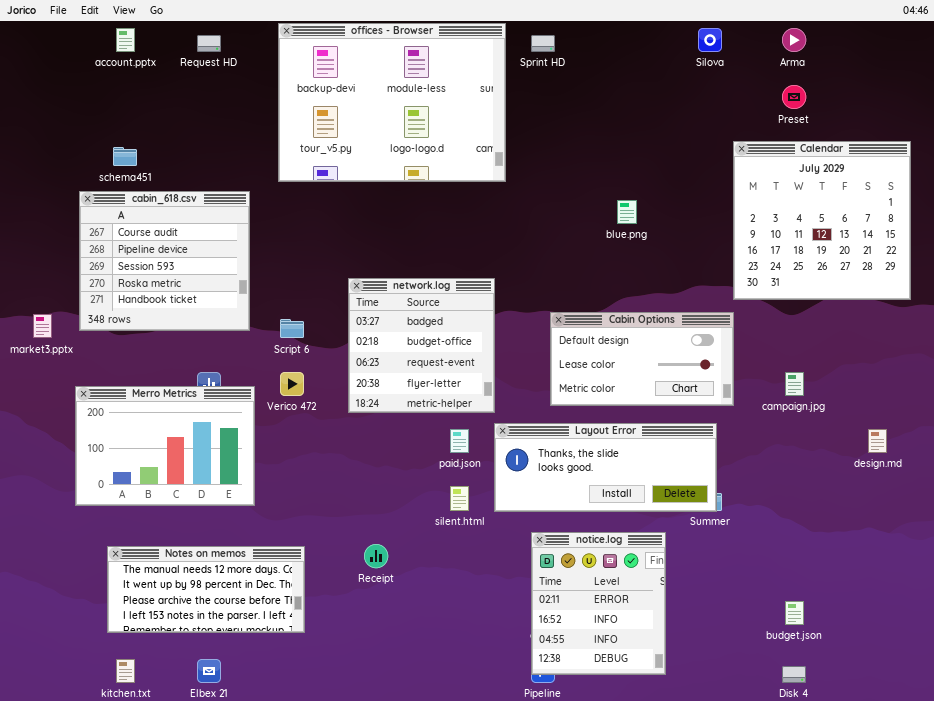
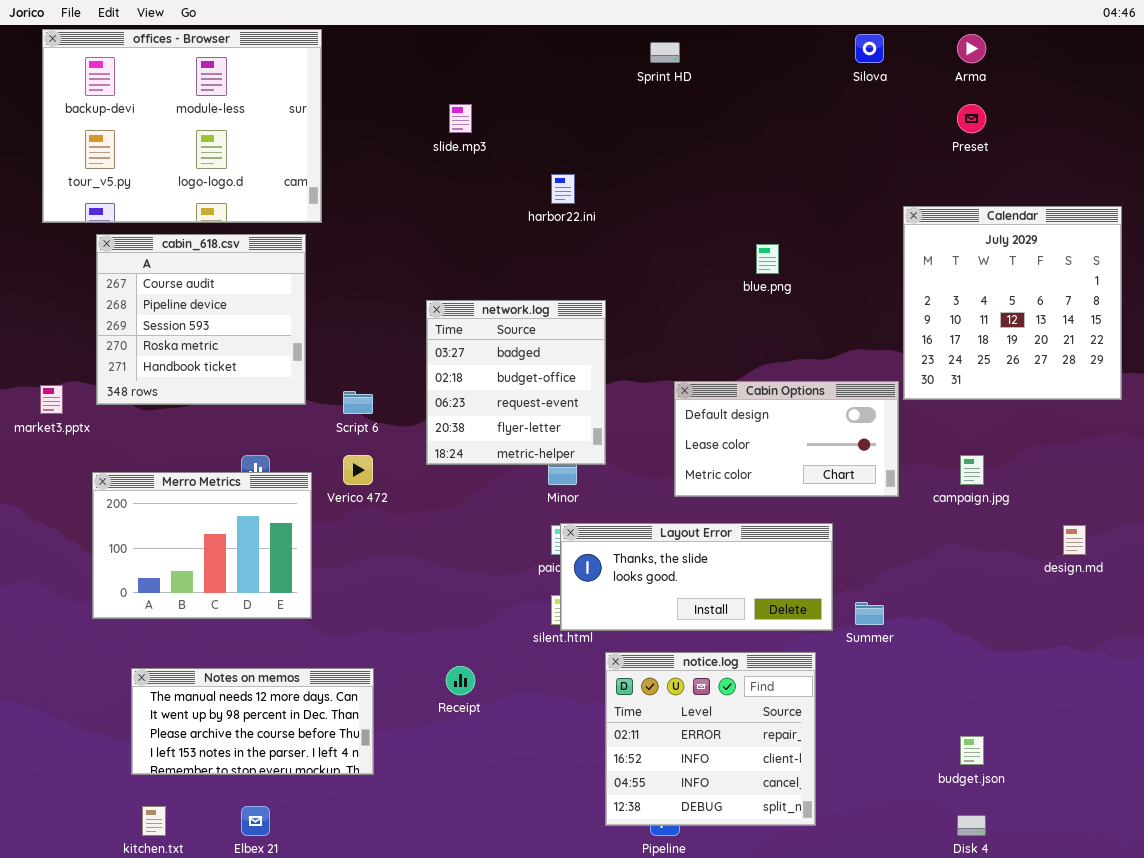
offices - Browser: [278,23,506,182] -> [42,29,322,223], moved
Calendar: [733,141,911,300] -> [903,206,1122,400], moved
network.log: [348,278,495,413] -> [426,300,606,465], moved
Layout Error: [494,423,717,512] -> [560,523,833,631], moved
notice.log: [531,532,666,675] -> [605,652,816,826], resized

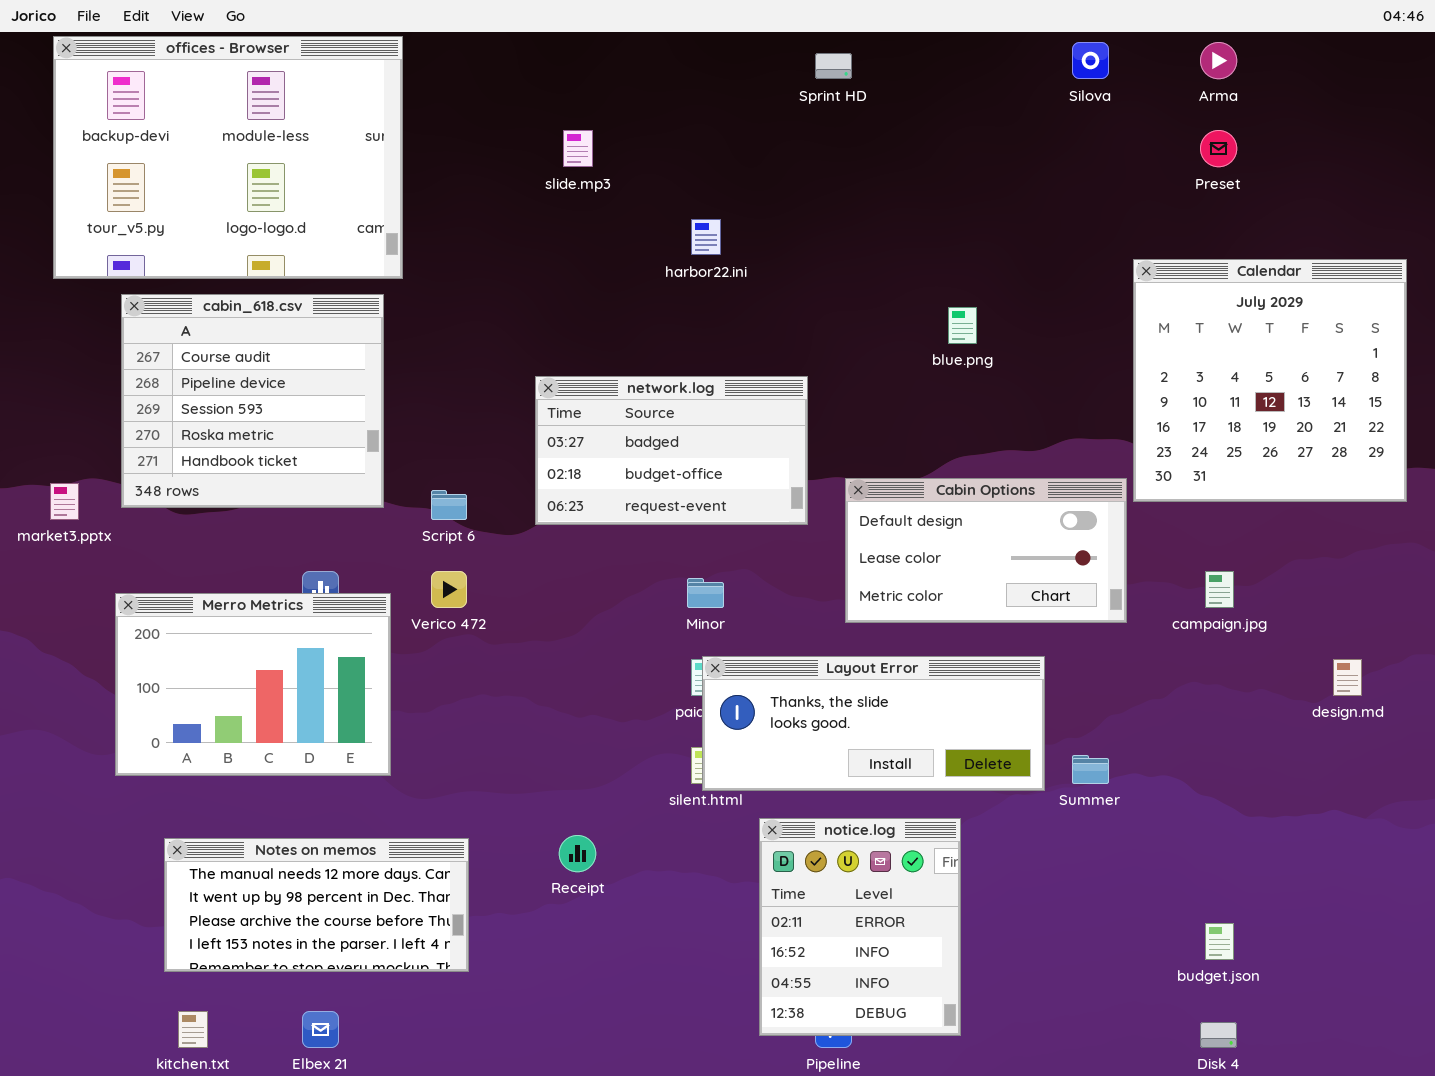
network.log: [426,300,606,465] -> [535,376,808,525], resized
notice.log: [605,652,816,826] -> [759,818,961,1036], resized

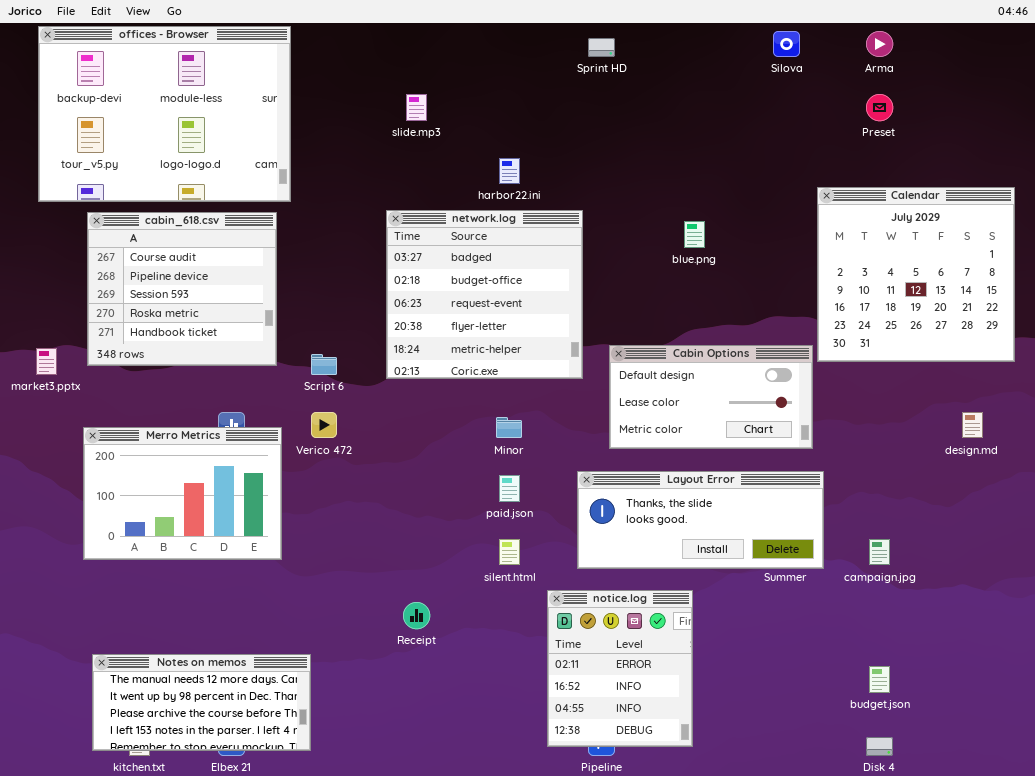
network.log: [535,376,808,525] -> [386,210,583,379], resized
campaign.jpg: [1205,571,1234,608] -> [869,539,890,565], moved
Layout Error: [702,656,1045,791] -> [577,471,824,569], moved
design.md: [1333,659,1362,696] -> [962,412,983,438], moved
Notes on memos: [164,838,469,972] -> [92,654,311,751], moved

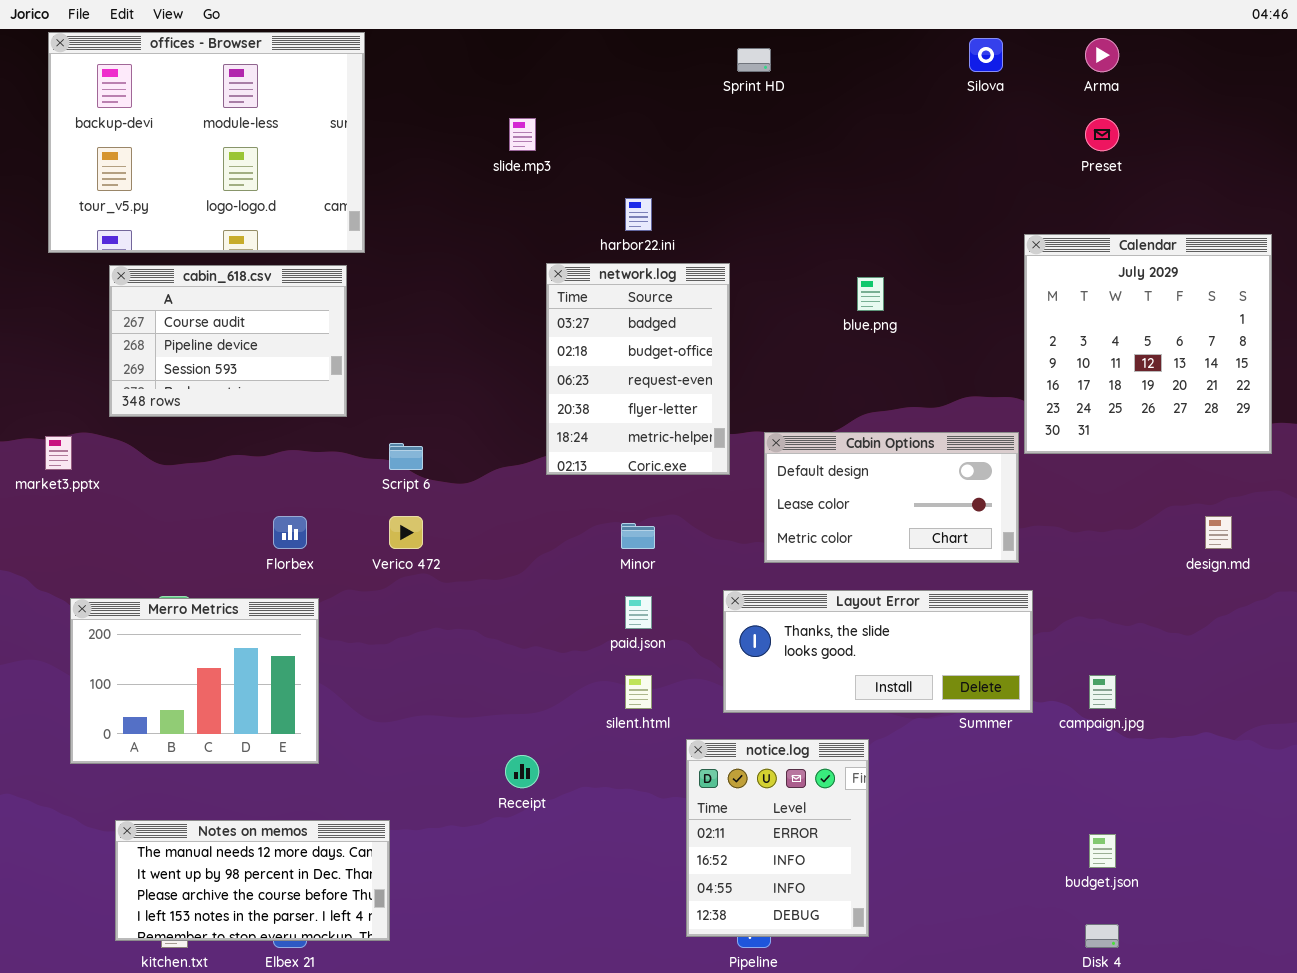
network.log: [386,210,583,379] -> [546,263,730,475], resized
cabin_618.csv: [87,212,277,366] -> [109,265,347,417], resized
Merro Metrics: [83,427,282,560] -> [70,598,319,764], moved

